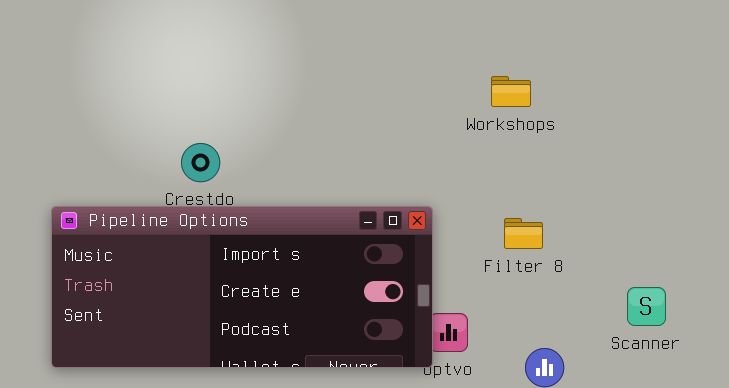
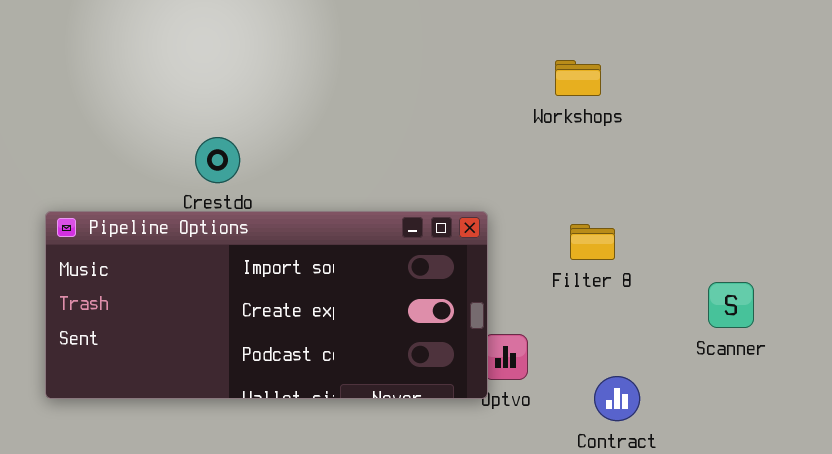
Scanner: [627,287,666,326] -> [708,282,754,328], moved

